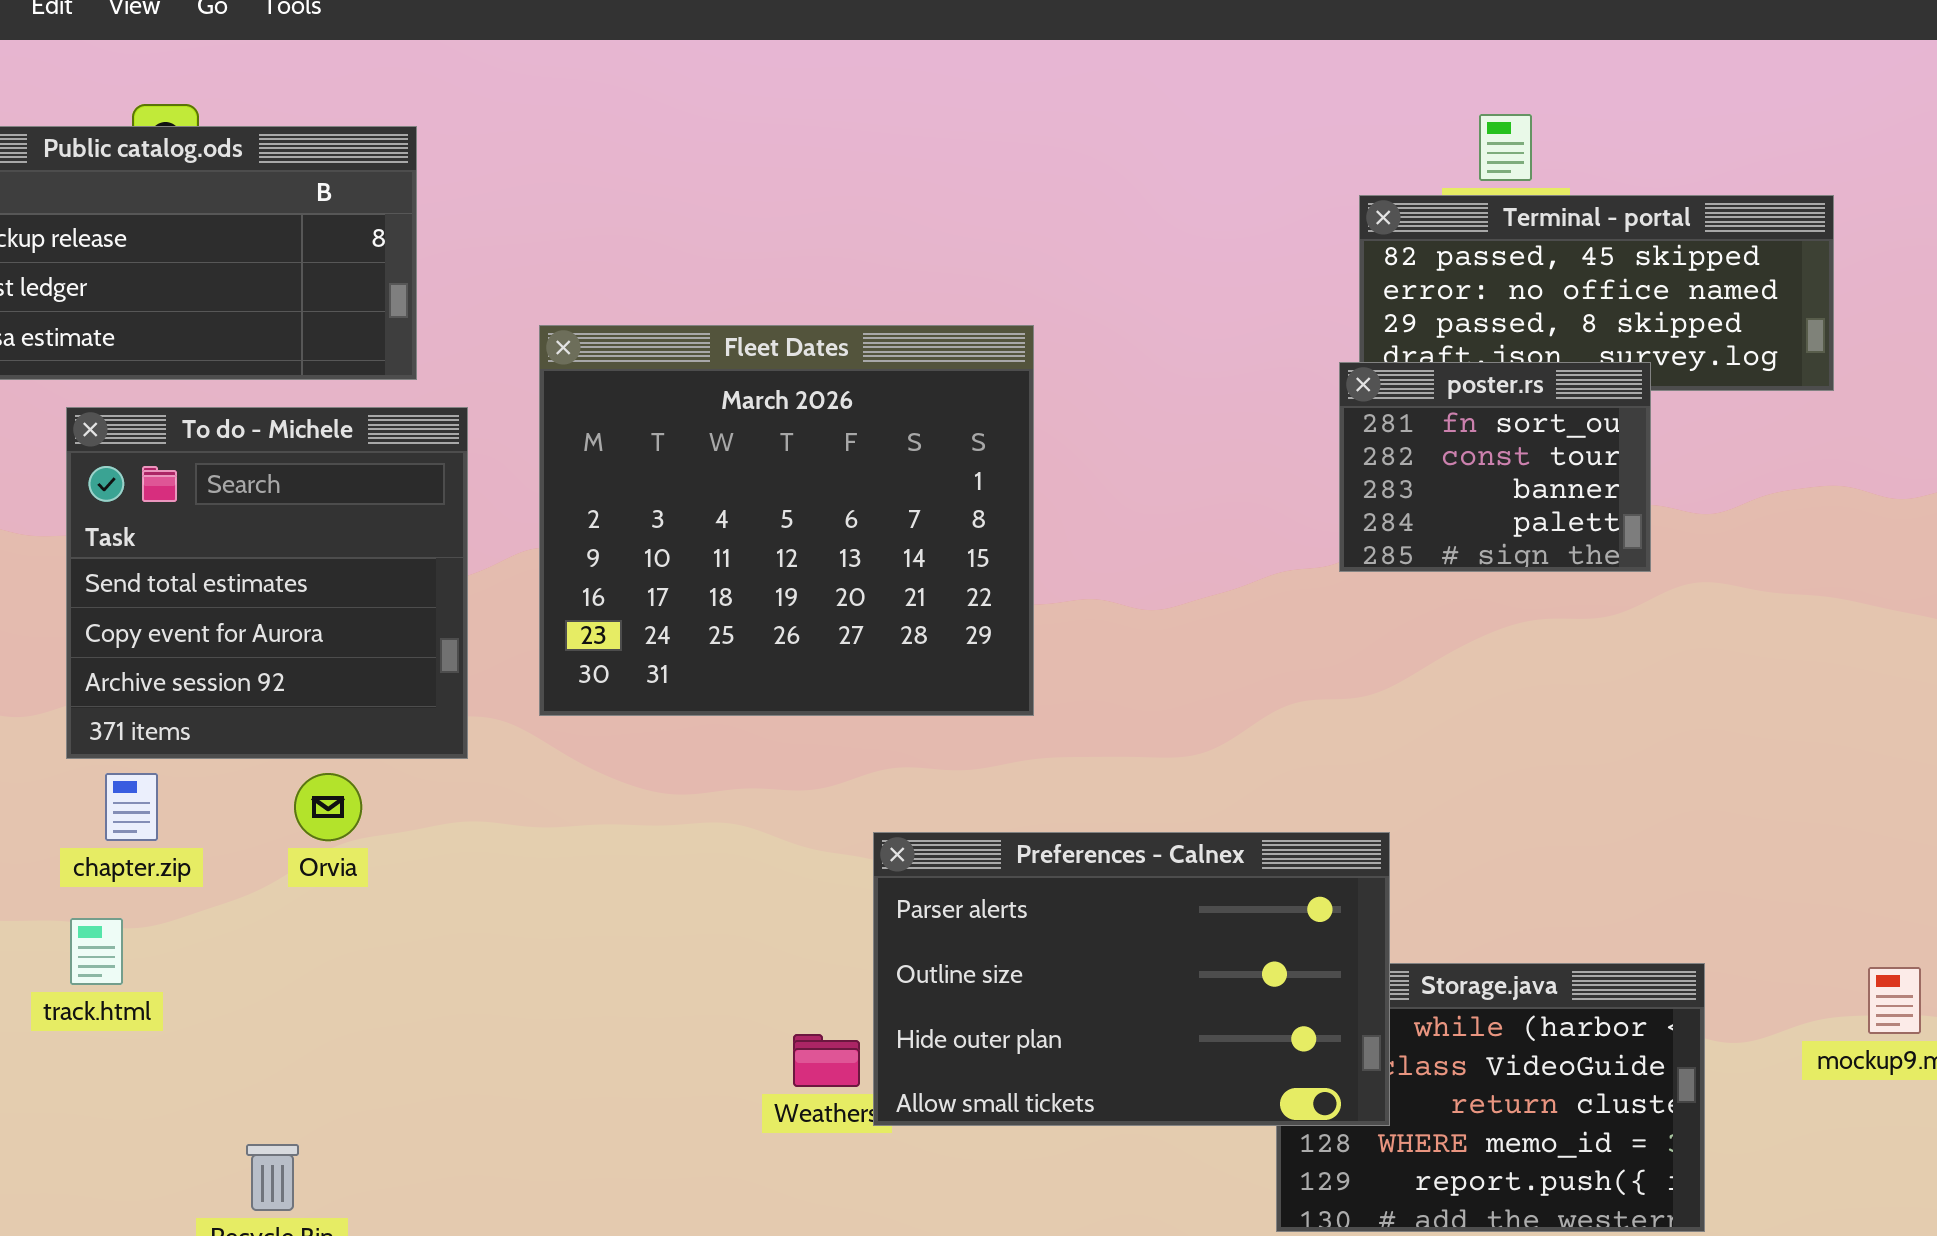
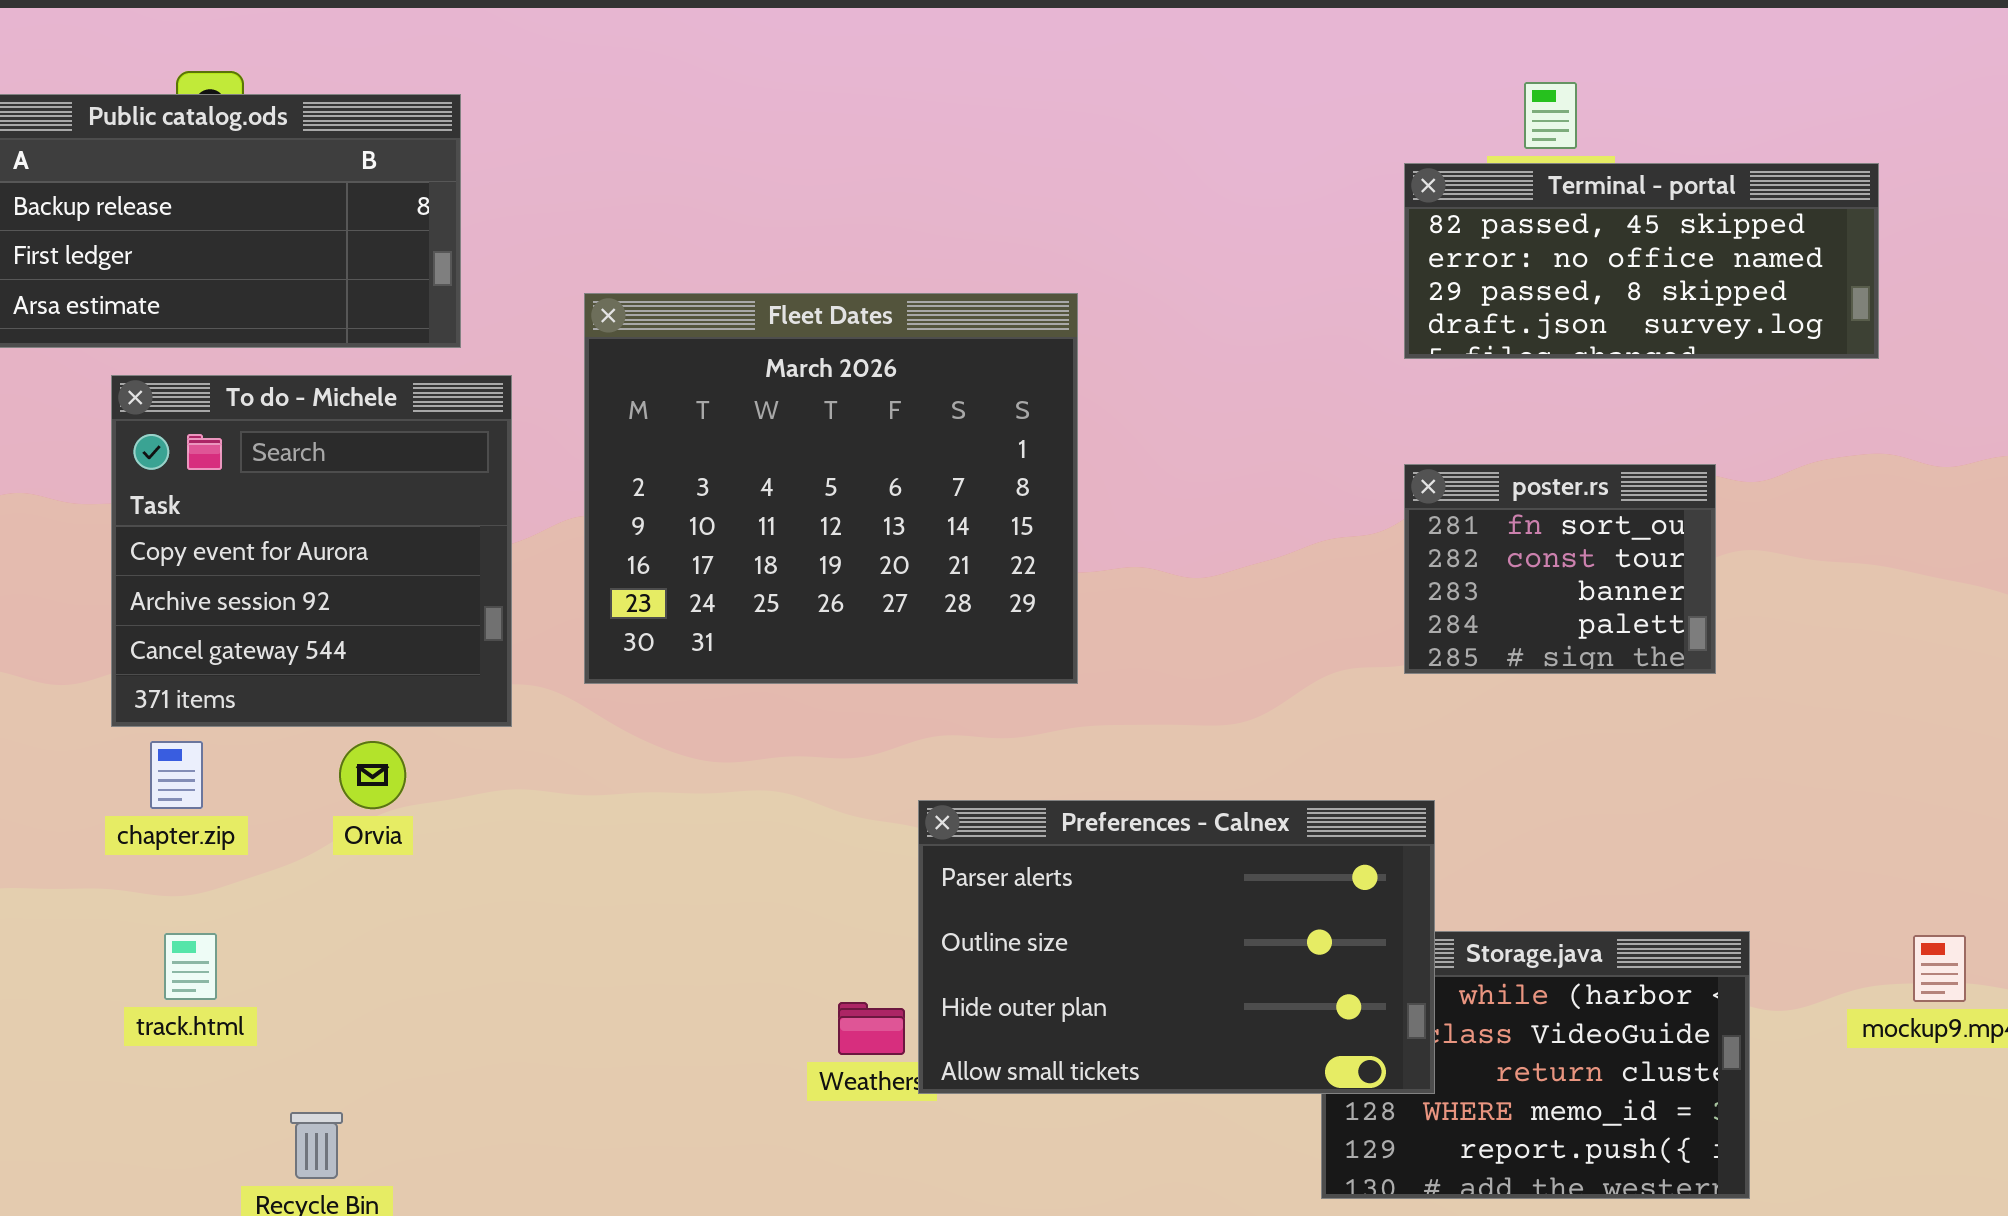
poster.rs: [1339,362,1651,572] -> [1404,464,1716,674], moved
To do - Michele: [66,407,468,759] -> [111,375,512,727], scrolled down 1 row
track.html: [70,918,123,985] -> [164,933,217,1000], moved

